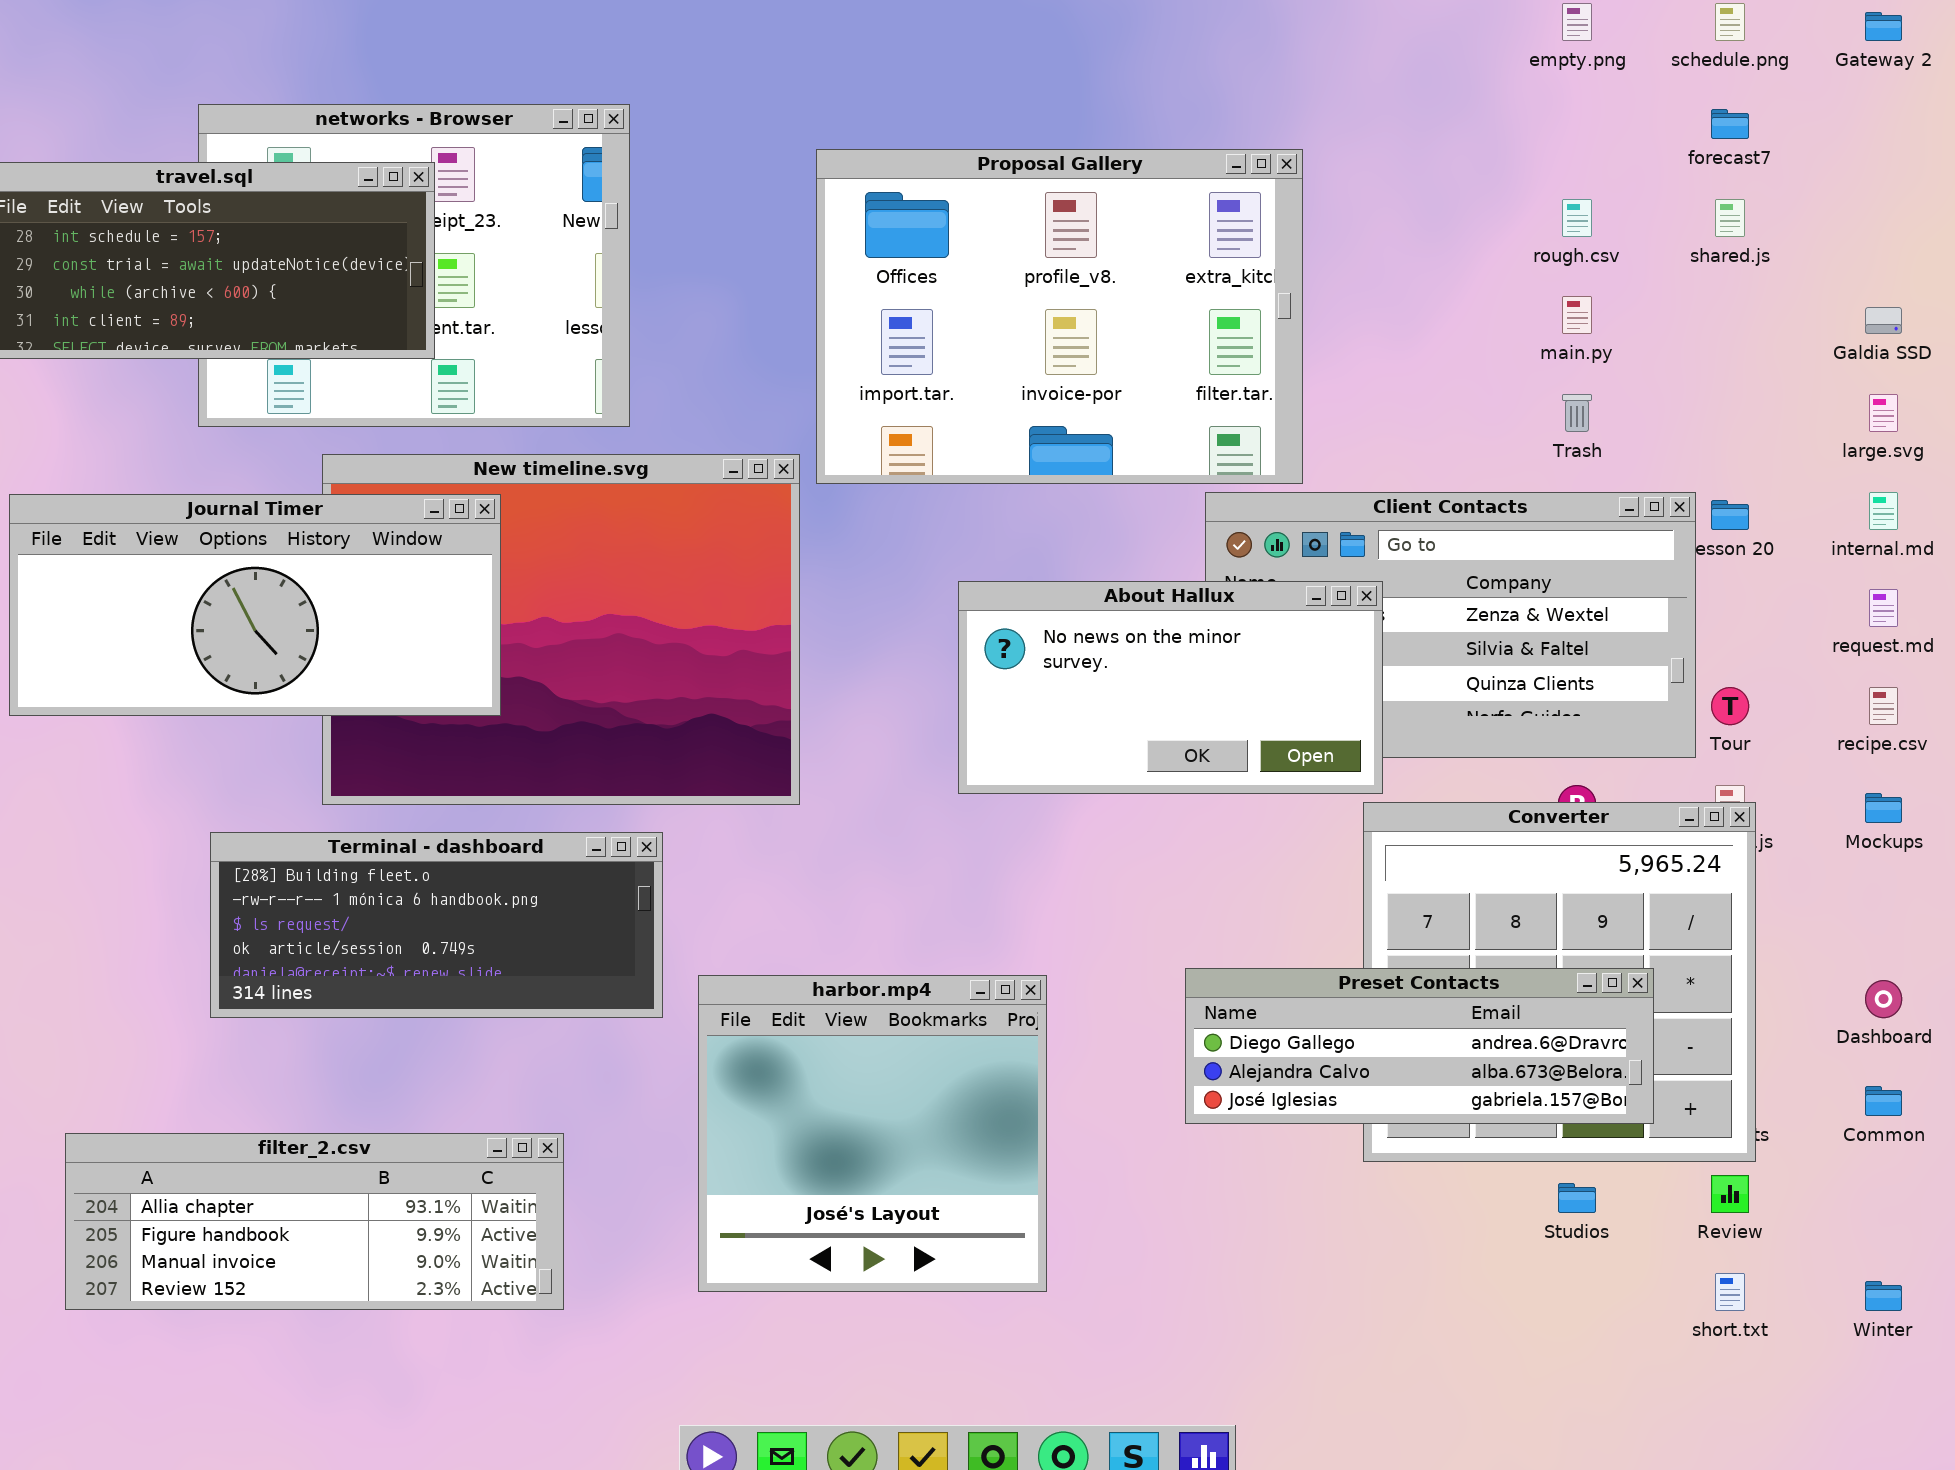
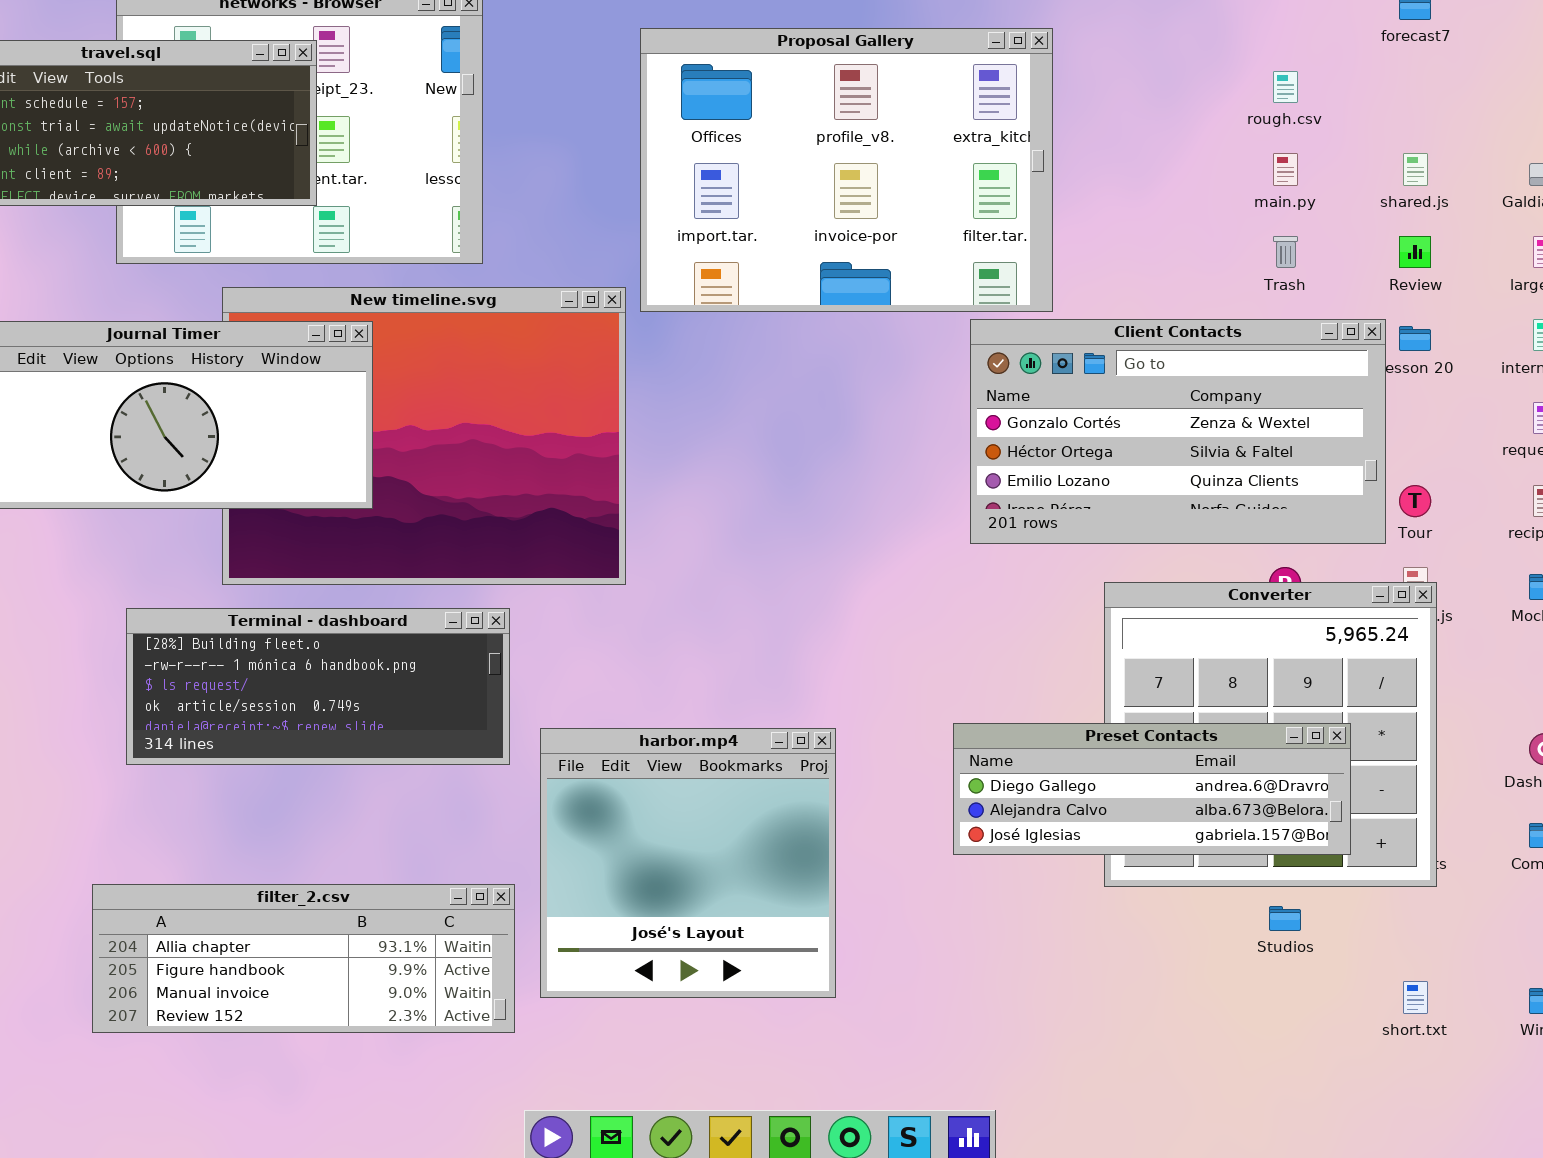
shared.js: [1715,199,1745,237] -> [1403,153,1428,186], moved
About Hallux: [958,581,1383,794] -> none, closed
filter_2.csv: [65,1133,564,1310] -> [92,884,515,1033], moved
Review: [1711,1175,1749,1213] -> [1399,236,1431,268], moved

